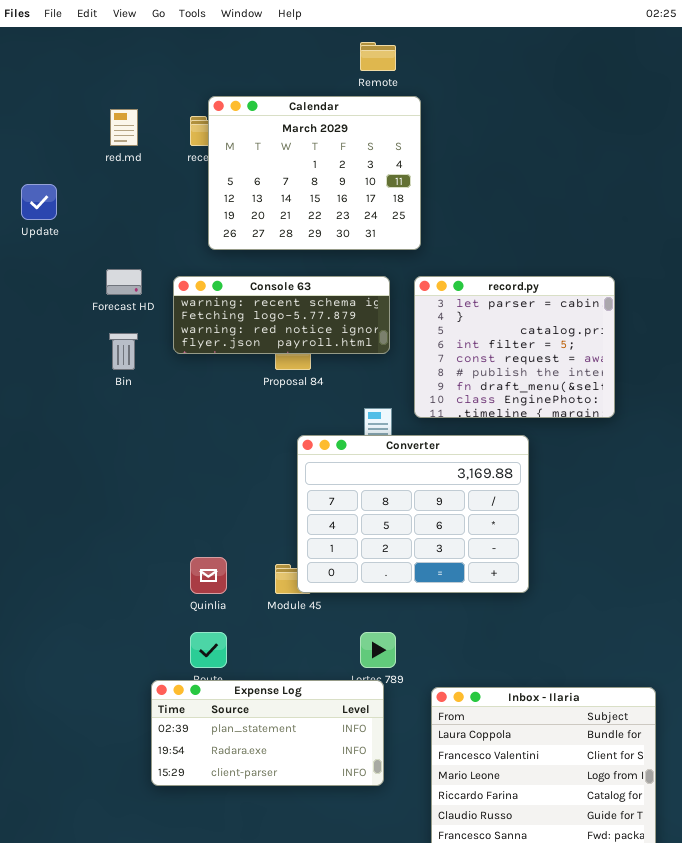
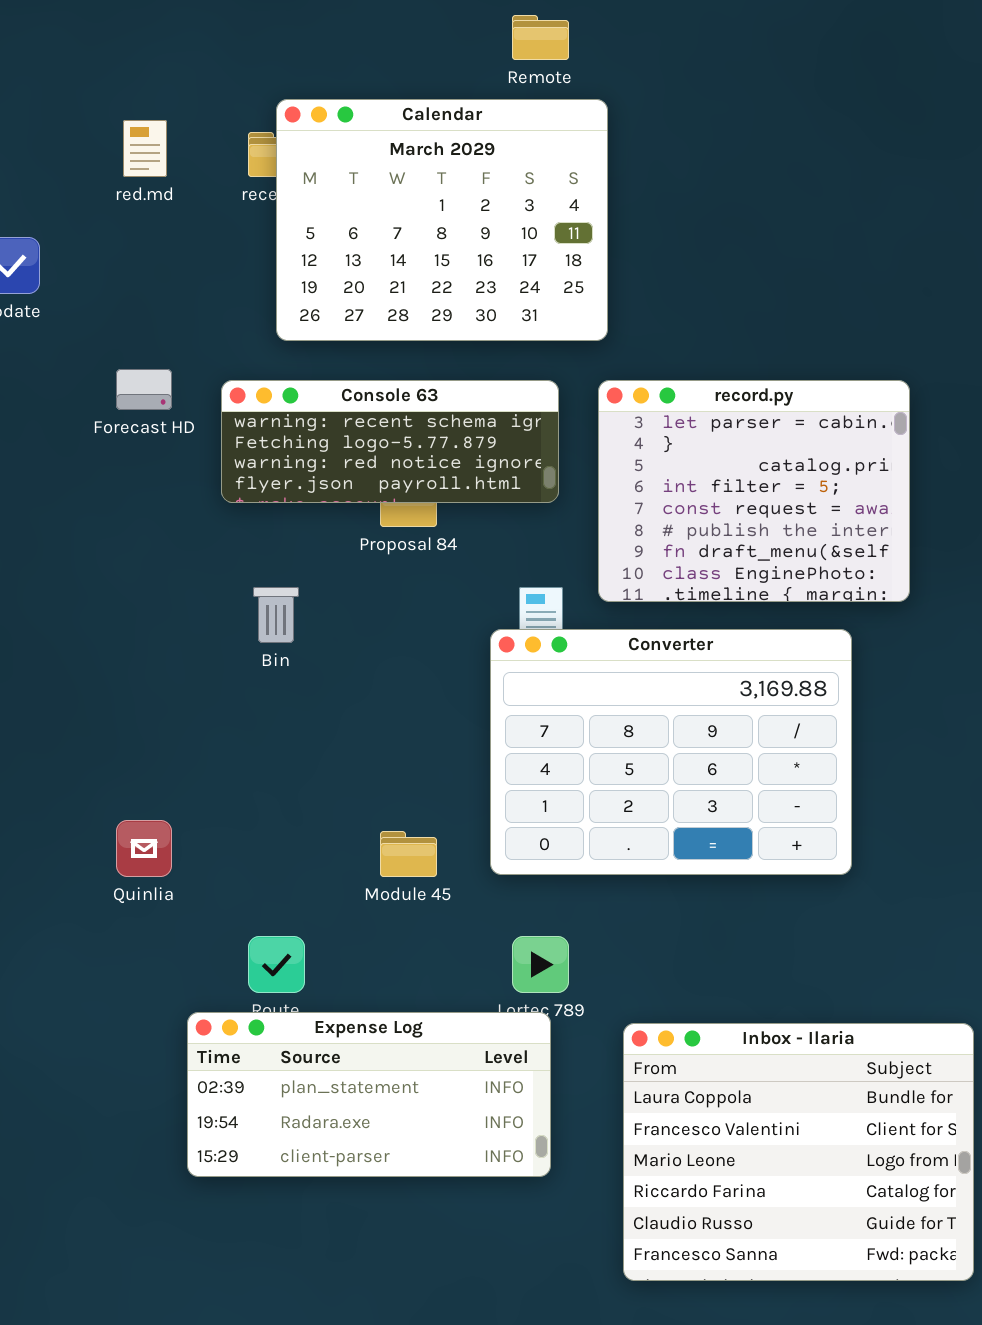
Bin: [109,333,138,370] -> [253,587,299,643], moved
Converter: [297,435,529,593] -> [490,629,852,875], moved
Quinlia: [190,557,227,594] -> [116,820,172,877], moved

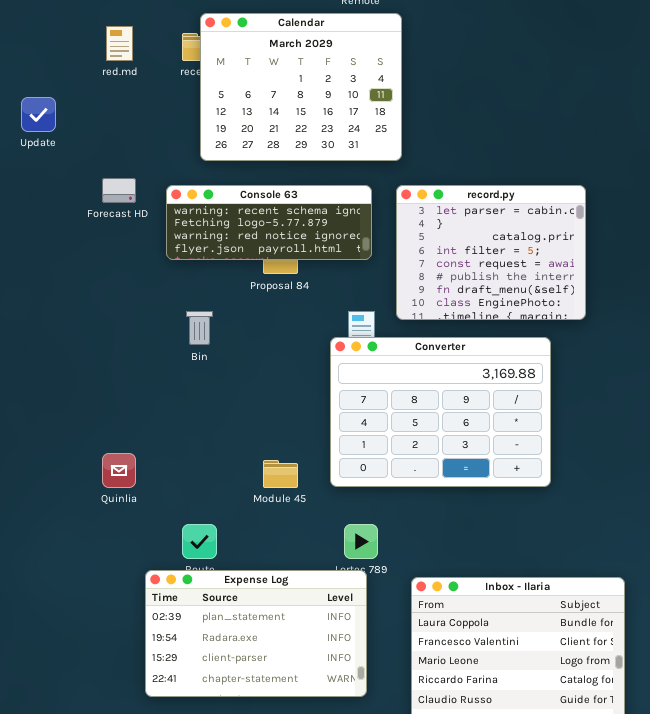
Expense Log: [187,1012,551,1177] -> [145,570,367,697], resized

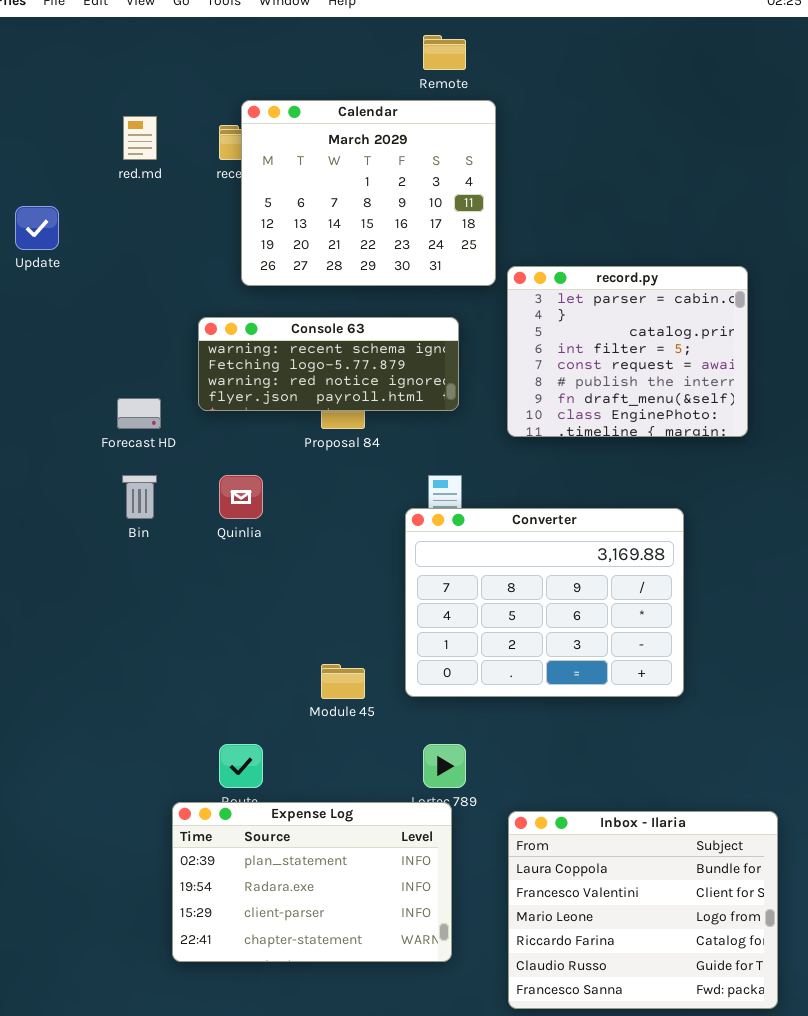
Forecast HD: [102,178,136,203] -> [117,398,161,429], moved
record.py: [396,185,586,320] -> [507,266,748,437], moved
Bin: [186,311,213,345] -> [122,475,157,519], moved
Quinlia: [102,453,136,488] -> [219,475,263,519], moved

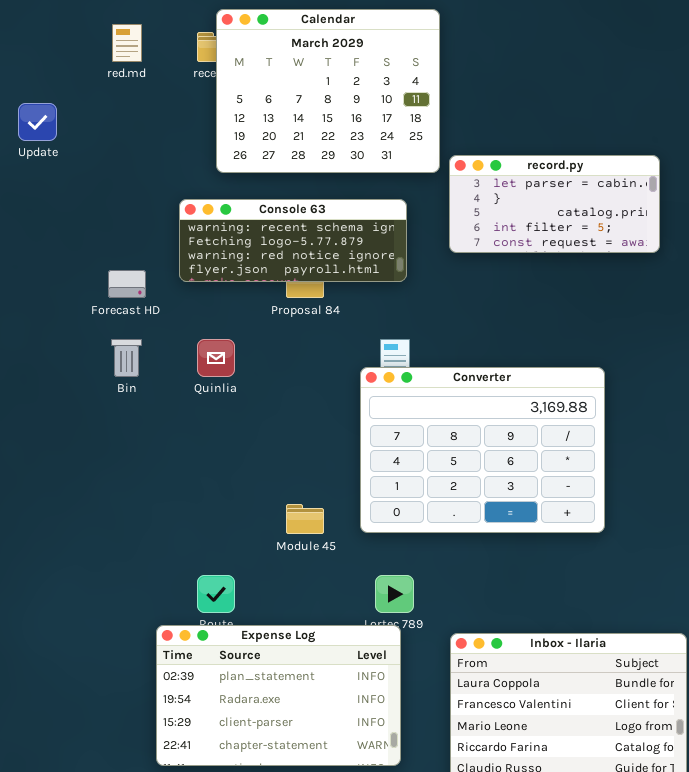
record.py: [507,266,748,437] -> [449,155,660,253], resized

